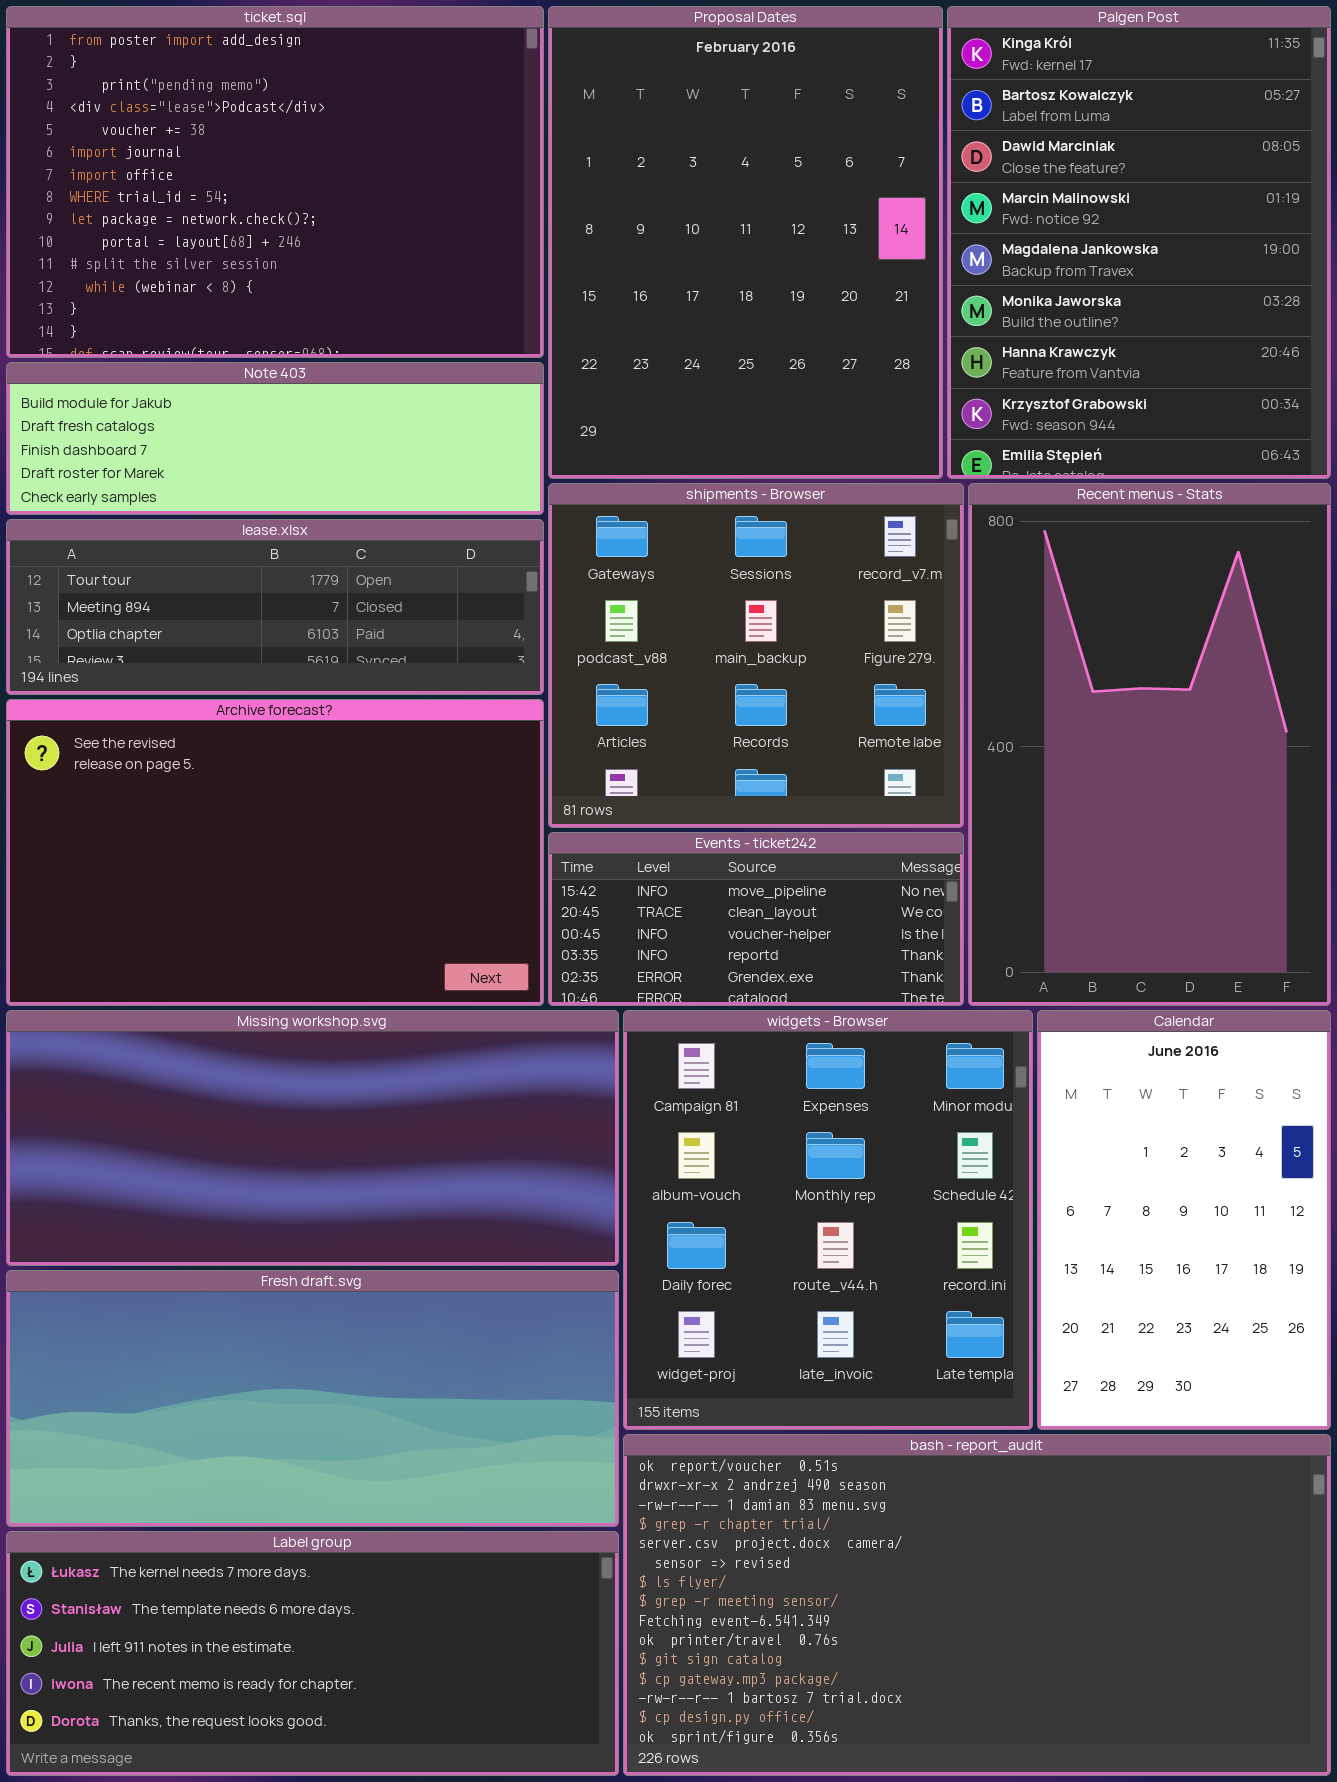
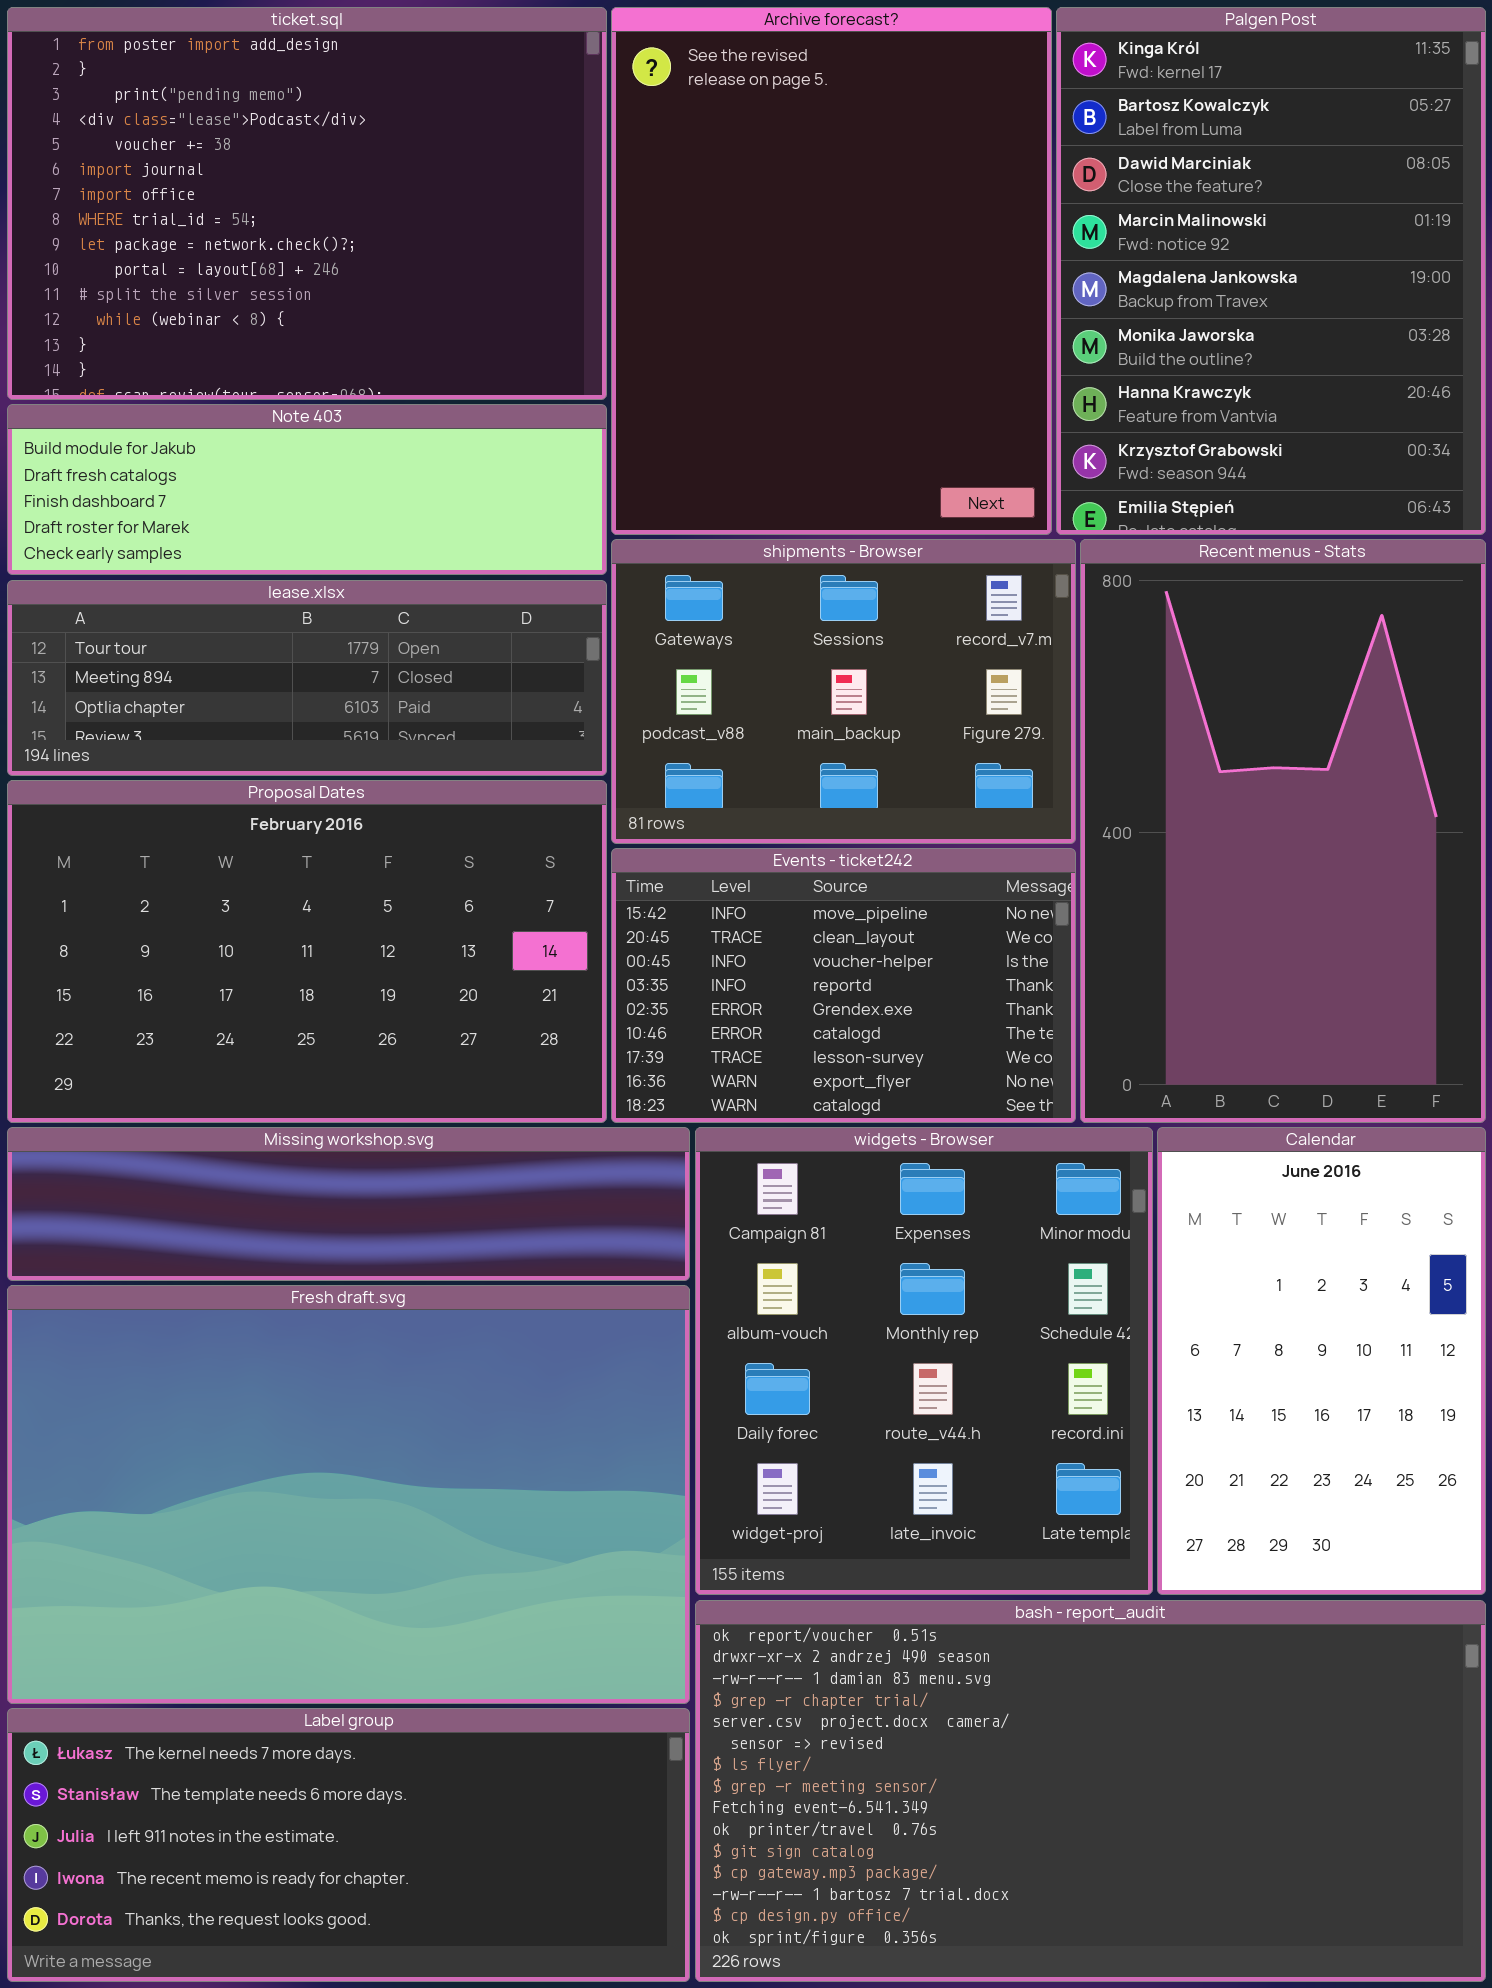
Proposal Dates: [548,6,943,479] -> [7,780,607,1123], moved, resized
shipments - Browser: [548,483,964,828] -> [611,539,1076,844], resized
Archive forecast?: [6,699,544,1006] -> [611,7,1052,535], moved, resized
Events - ticket242: [548,832,964,1006] -> [611,848,1076,1123], resized
Missing workshop.svg: [6,1010,619,1266] -> [7,1127,690,1281], resized
Fresh draft.svg: [6,1270,619,1527] -> [7,1285,690,1704], resized

